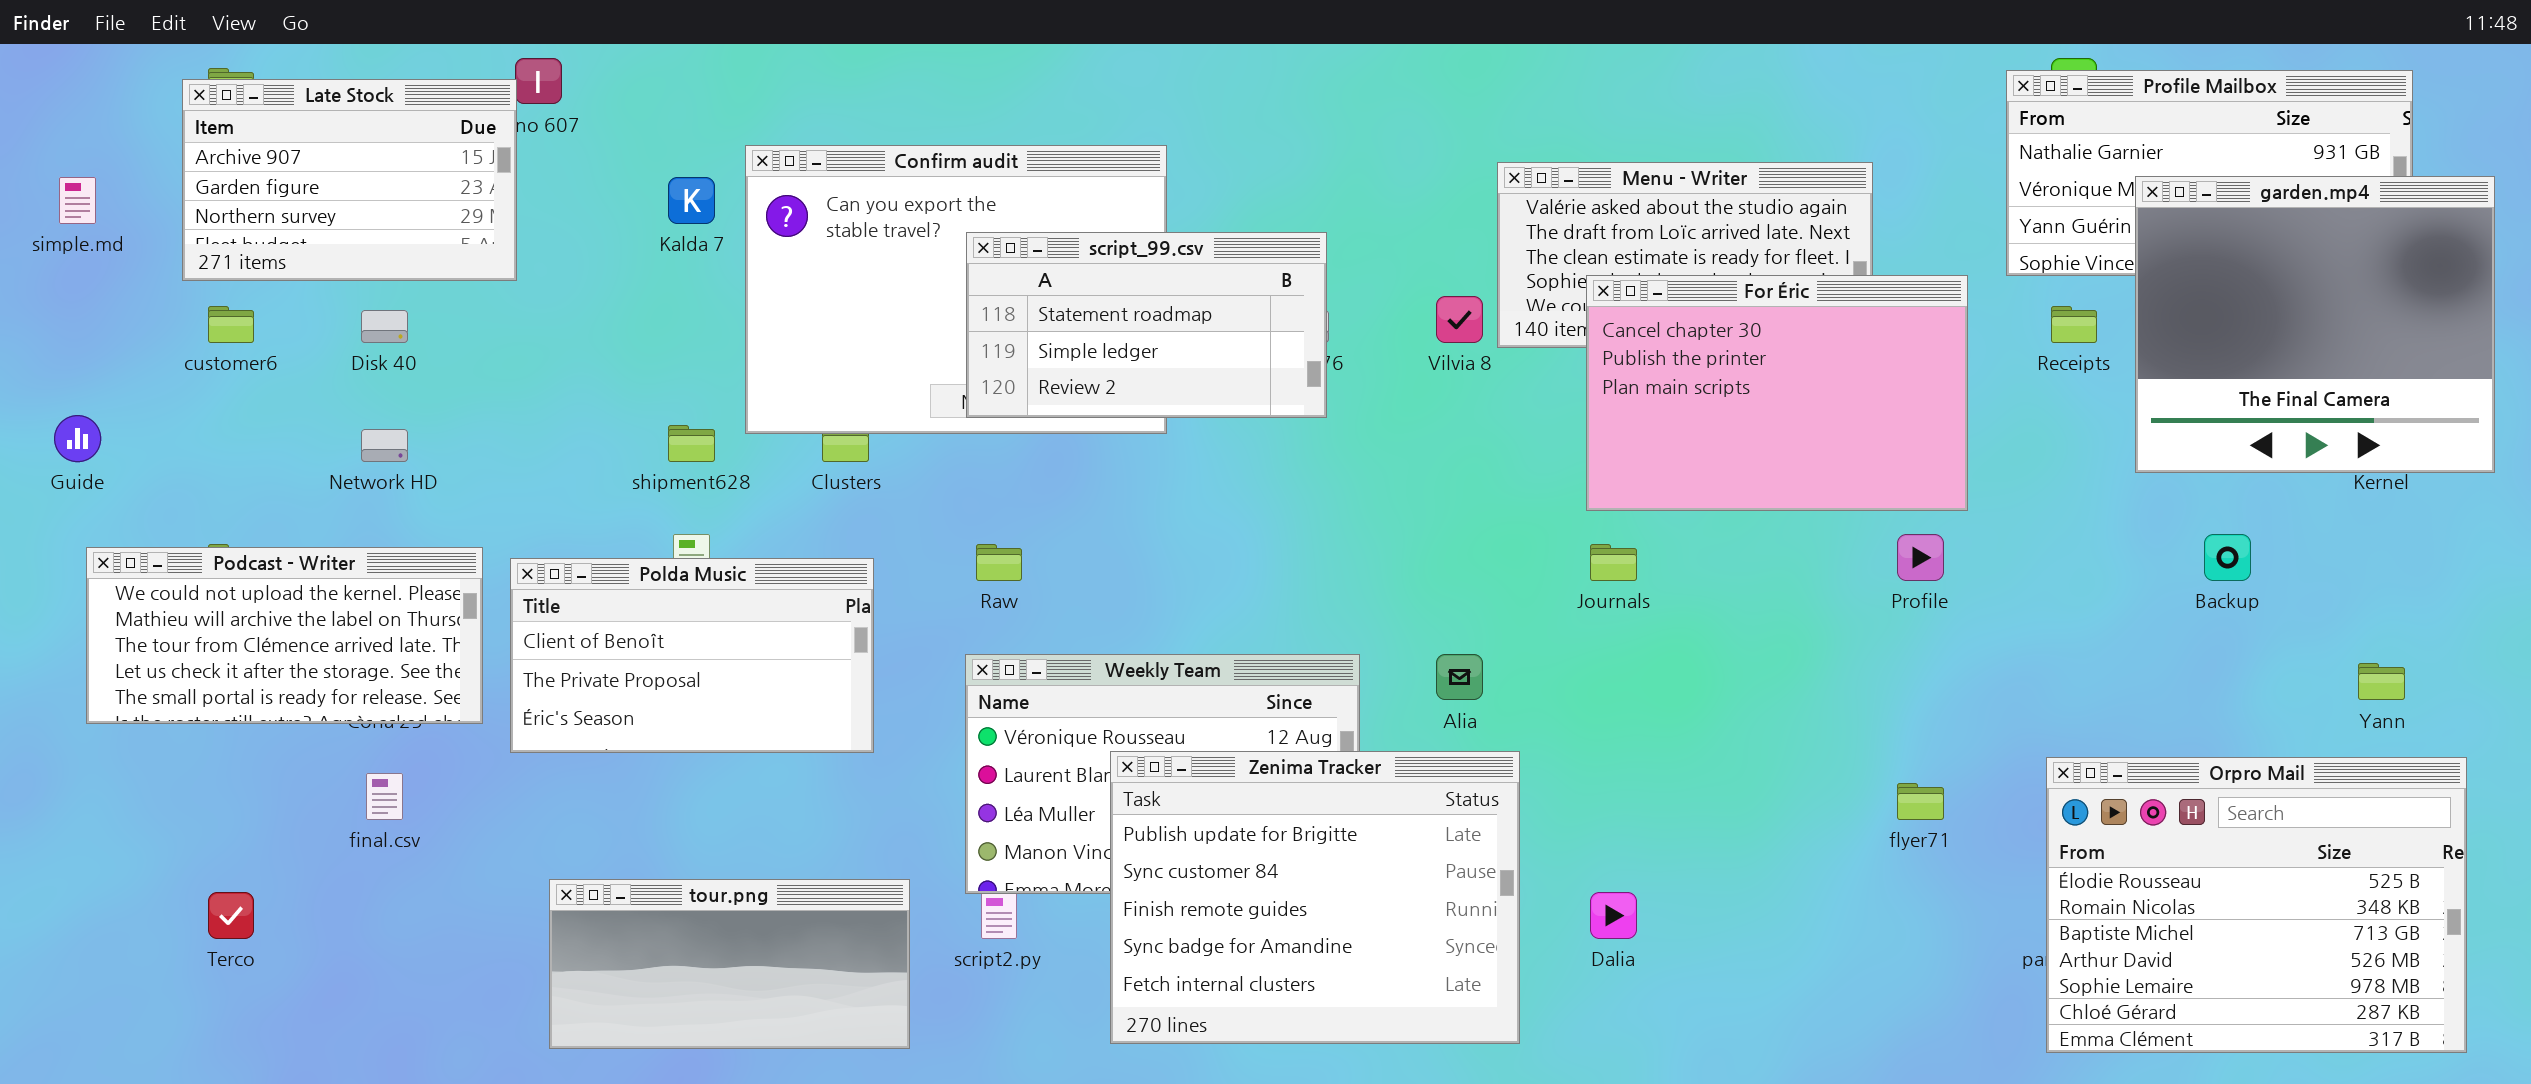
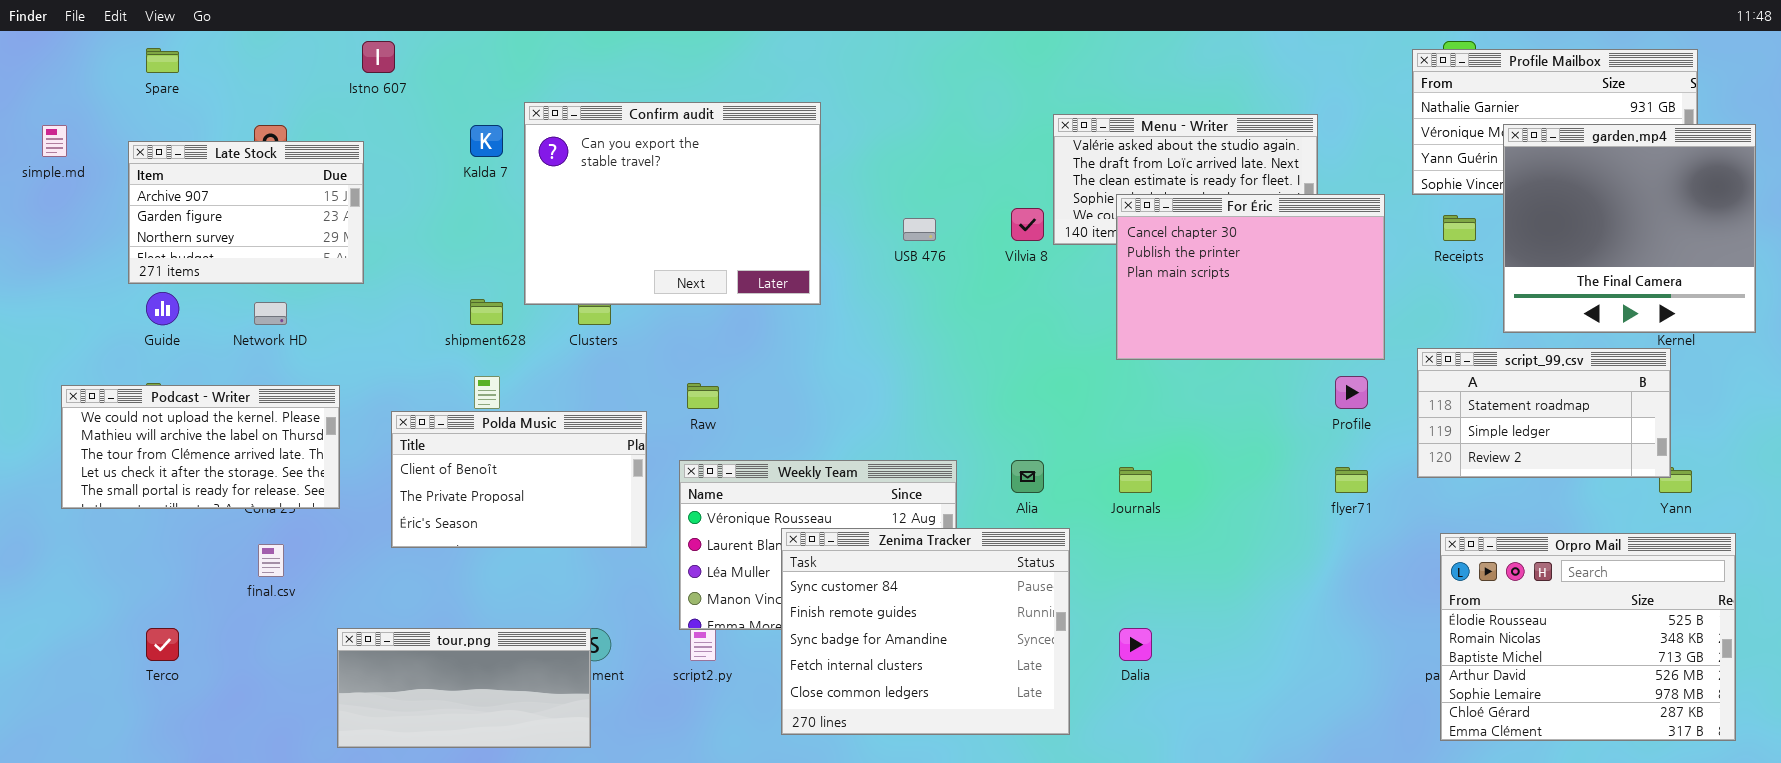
Late Stock: [182,79,517,281] -> [128,141,364,284], moved
script_99.csv: [966,232,1327,418] -> [1417,348,1671,478], moved
Guide: [54,415,101,462] -> [146,292,179,325], moved
Journals: [1590,544,1637,581] -> [1119,467,1152,493], moved
Polda Music: [510,558,874,753] -> [391,411,647,548], moved
Zenima Tracker: [1110,751,1520,1044] -> [781,528,1070,735], scrolled down 1 row
flyer71: [1897,783,1944,820] -> [1335,467,1368,493], moved
tour.png: [549,879,910,1049] -> [337,628,591,748], moved

